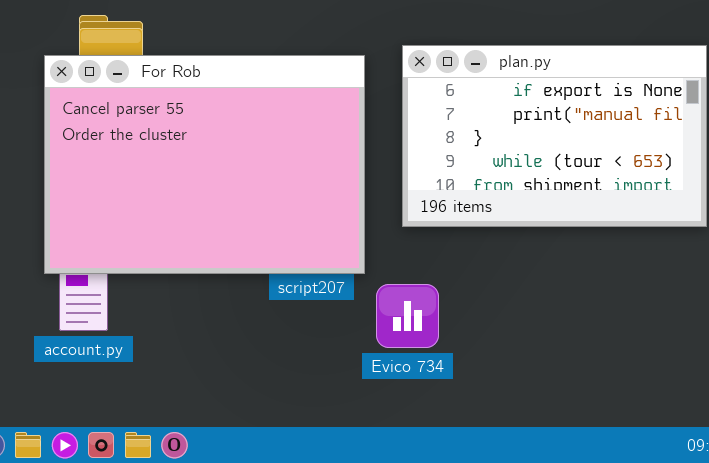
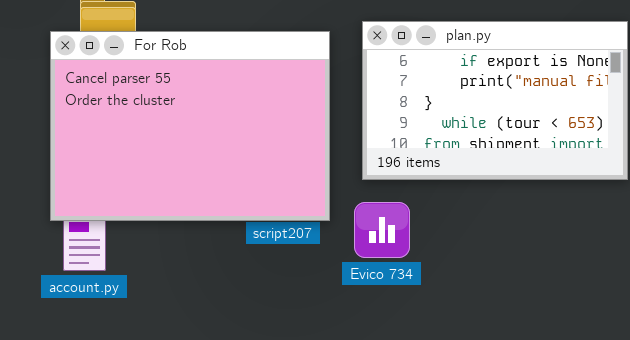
Evico 734: [376,284,439,348] -> [354,202,410,258], moved

